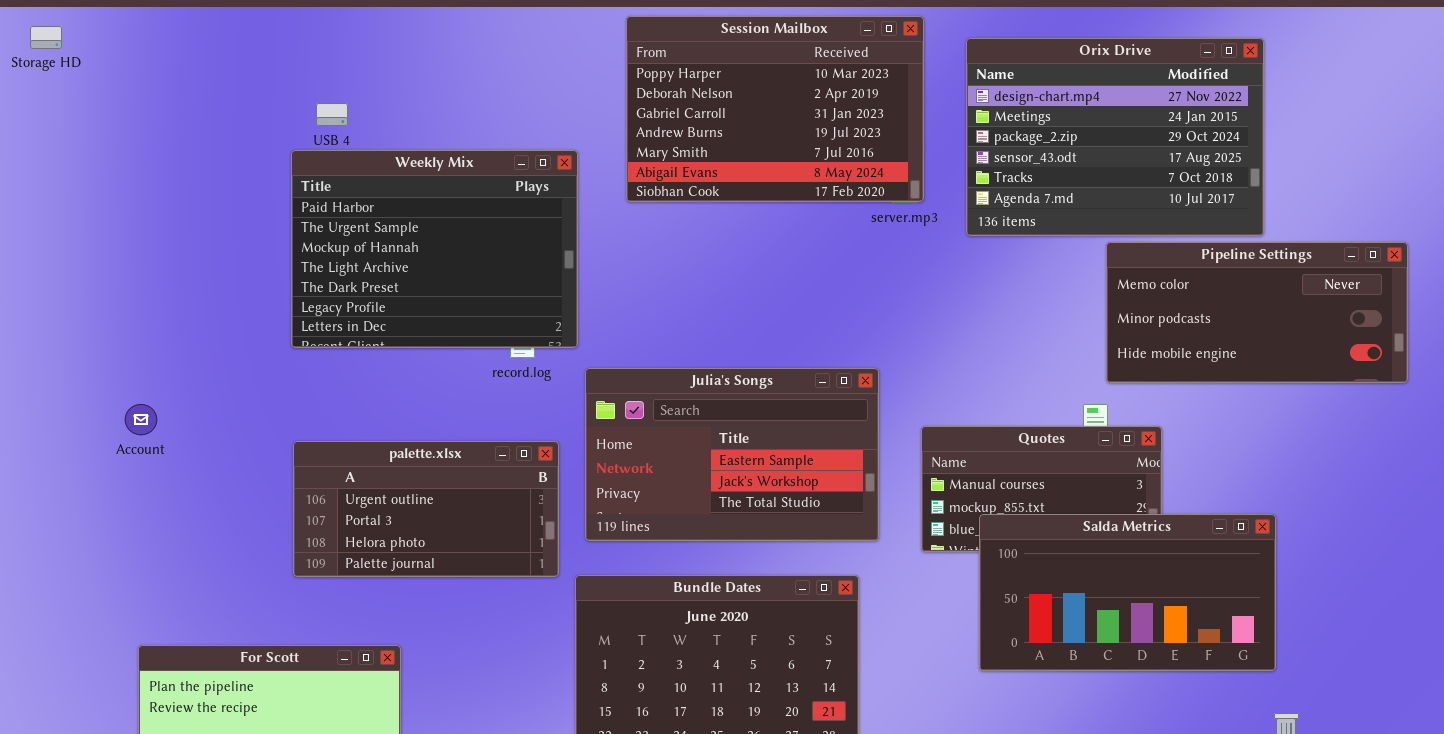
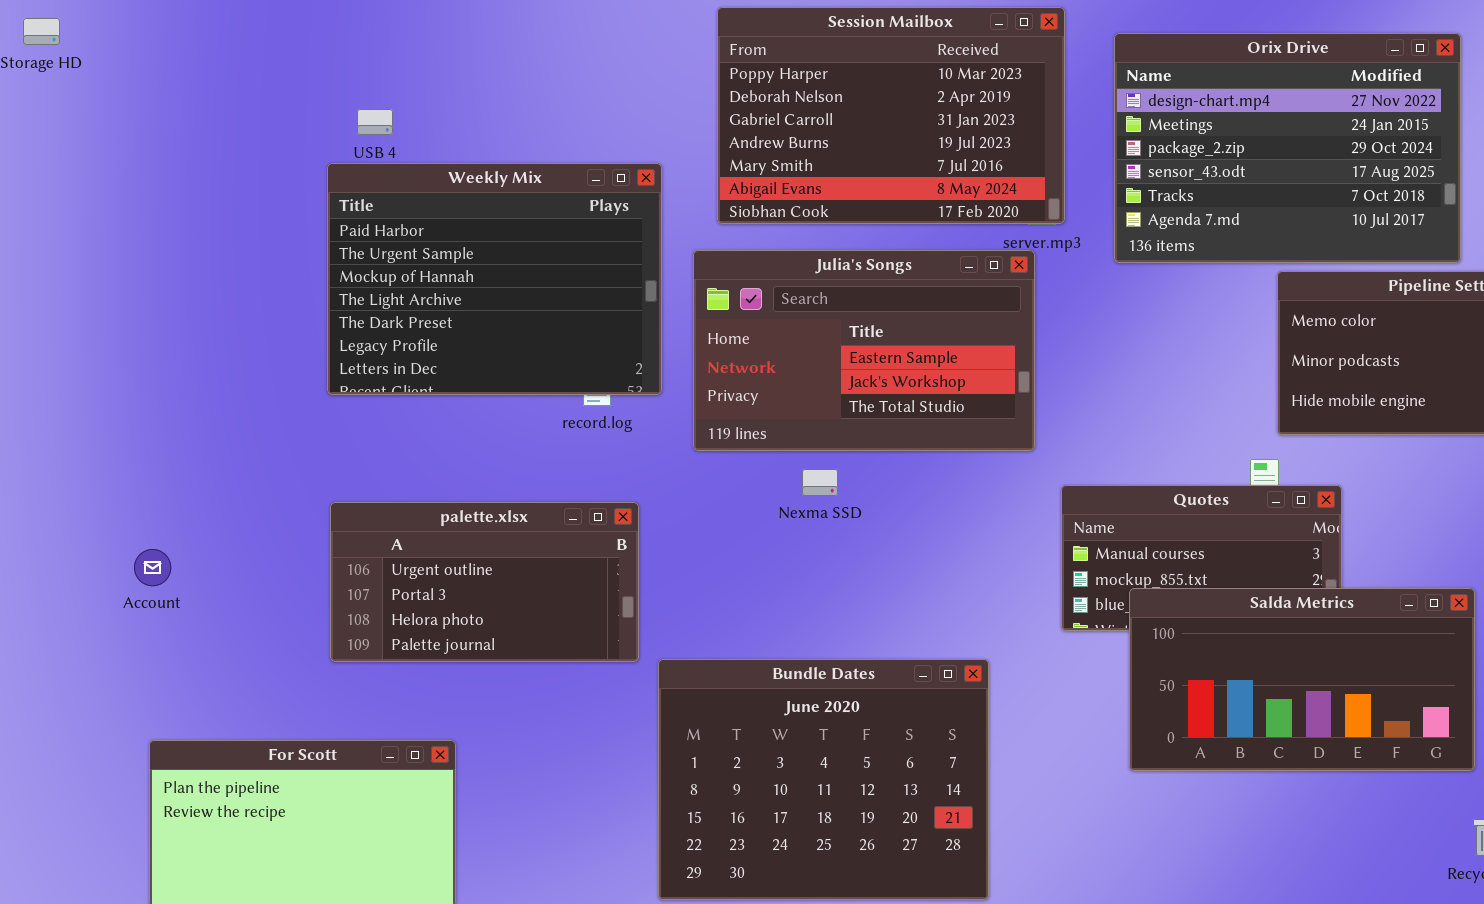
Julia's Songs: [585,368,879,541] -> [693,250,1035,451], moved
Account: [125,404,157,435] -> [134,549,171,586], moved

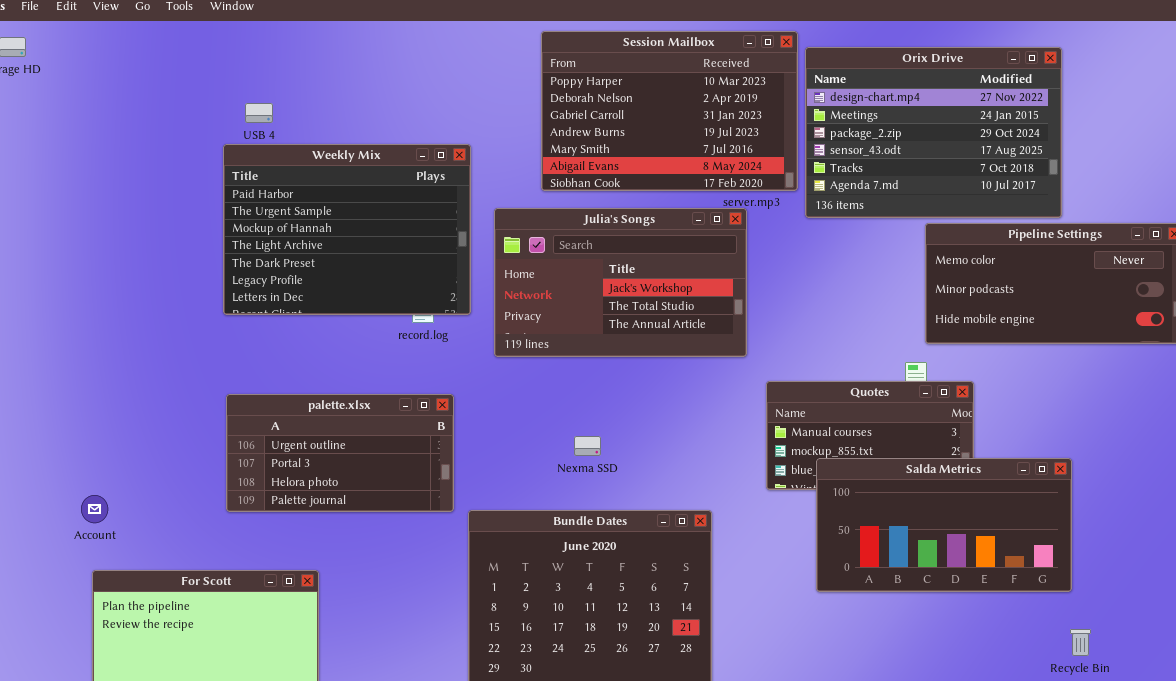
Session Mailbox: [717,7,1065,224] -> [541,31,798,191], moved
Julia's Songs: [693,250,1035,451] -> [494,208,747,357], scrolled down 1 row
Nexma SSD: [802,469,838,496] -> [574,436,601,456], moved
Account: [134,549,171,586] -> [81,495,108,523], moved

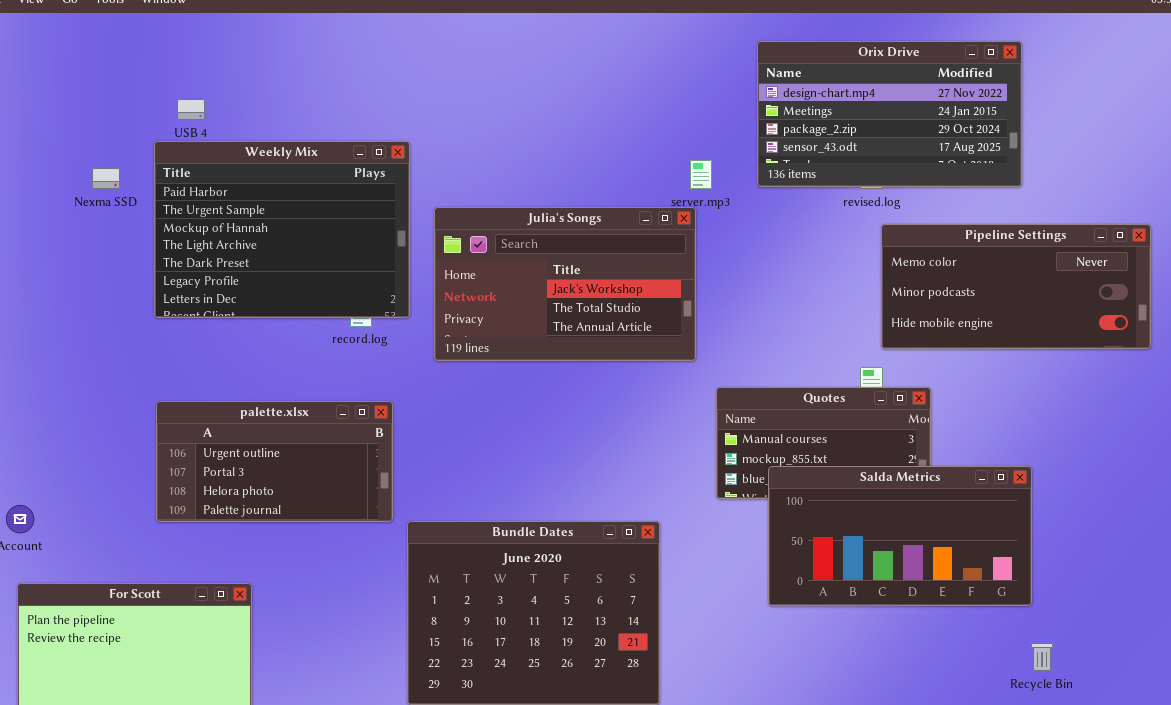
Session Mailbox: [541,31,798,191] -> none, closed
Orix Drive: [805,47,1062,218] -> [757,41,1022,187], resized
Nexma SSD: [574,436,601,456] -> [92,168,120,189], moved

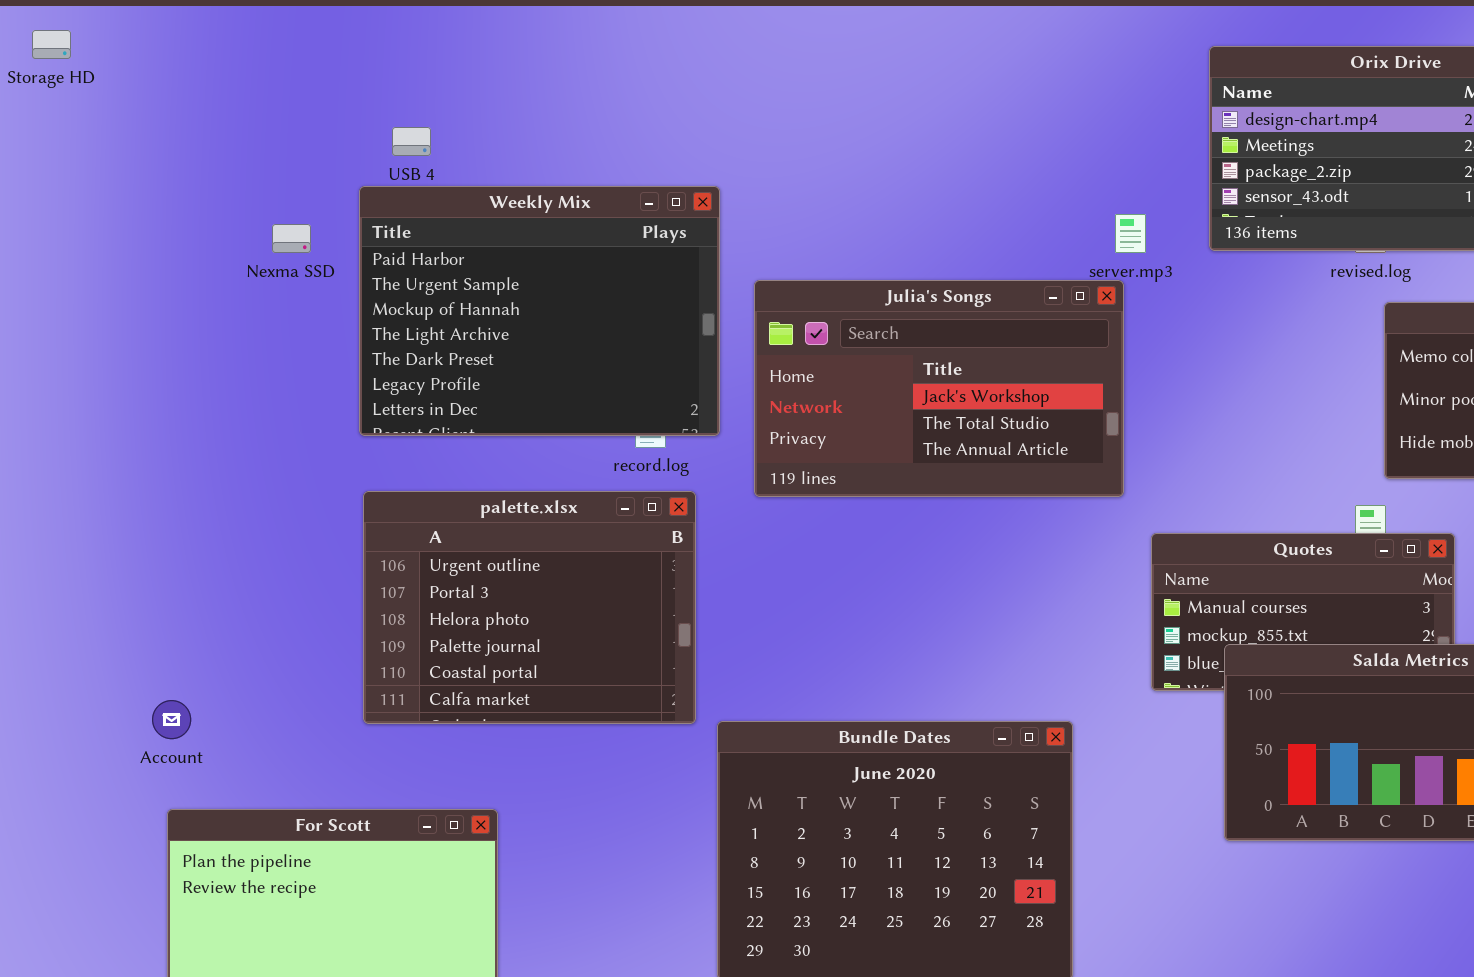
palette.xlsx: [156,401,393,522] -> [363,491,696,724], resized

